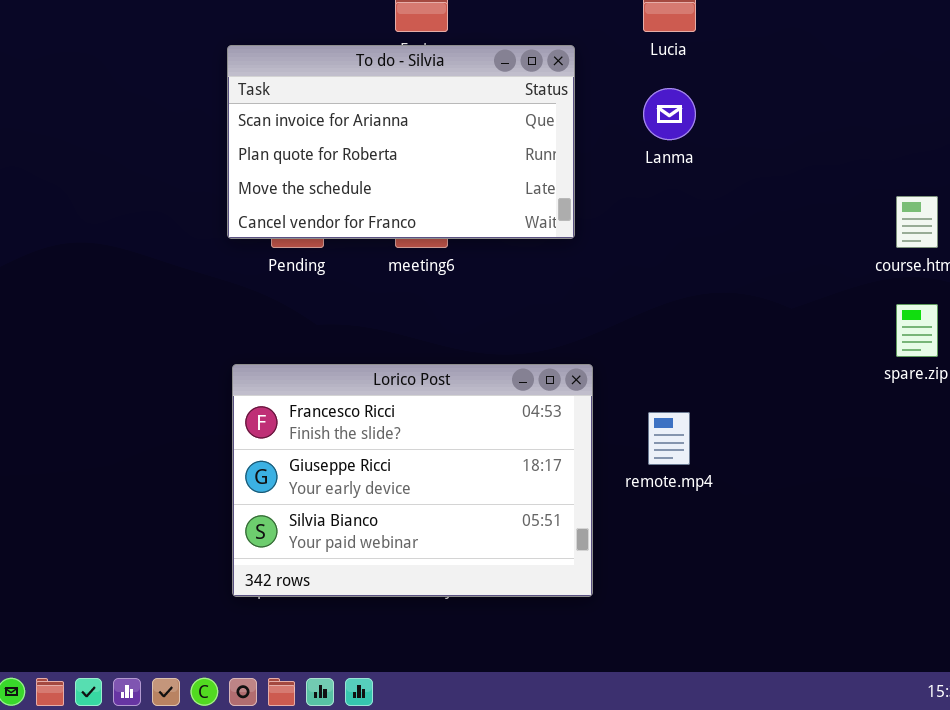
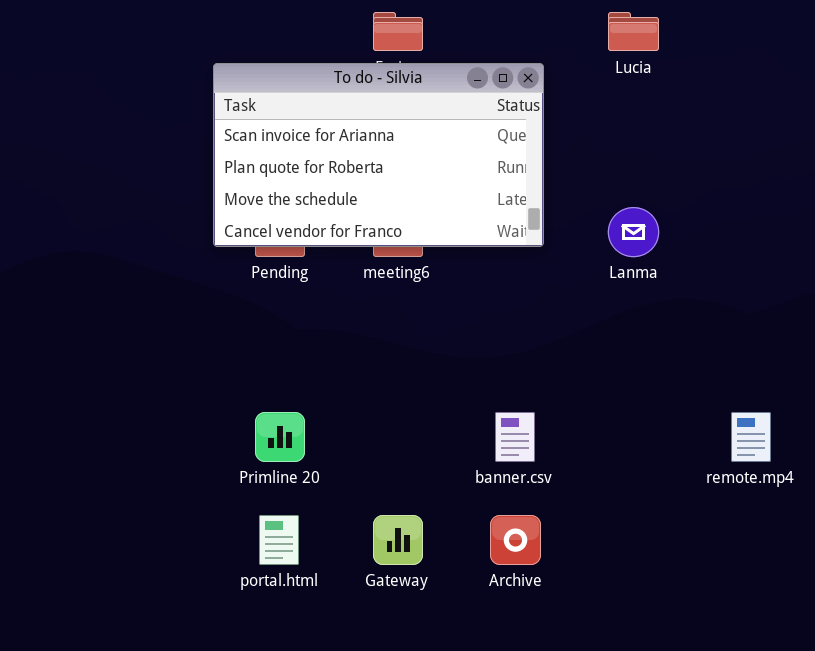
Lanma: [643,88,696,140] -> [608,207,659,257], moved
Lorico Post: [232,364,593,597] -> none, closed
remote.mp4: [648,412,690,465] -> [731,412,771,462], moved

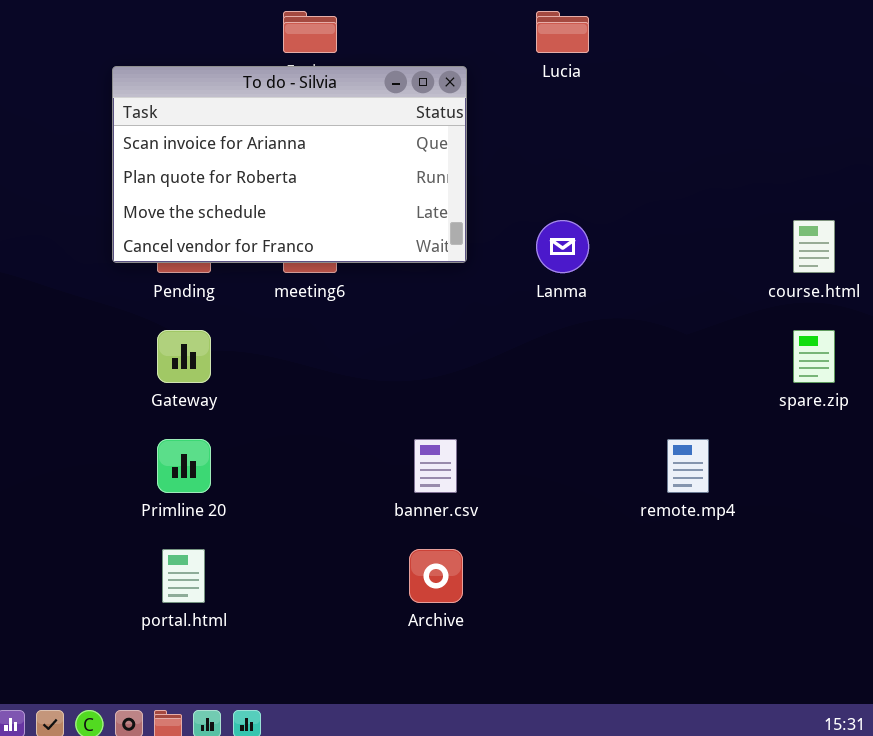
Gateway: [373,515,423,565] -> [157,330,211,383], moved

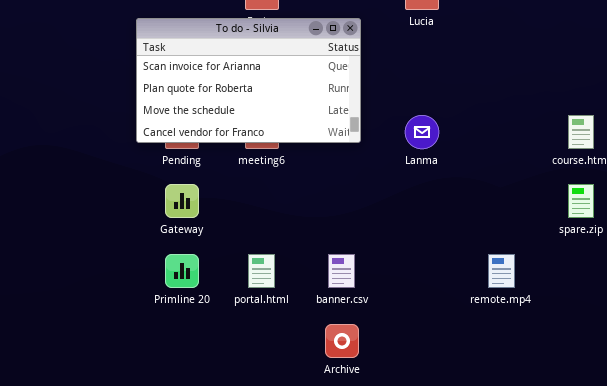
portal.html: [162,549,205,603] -> [248,254,275,288], moved

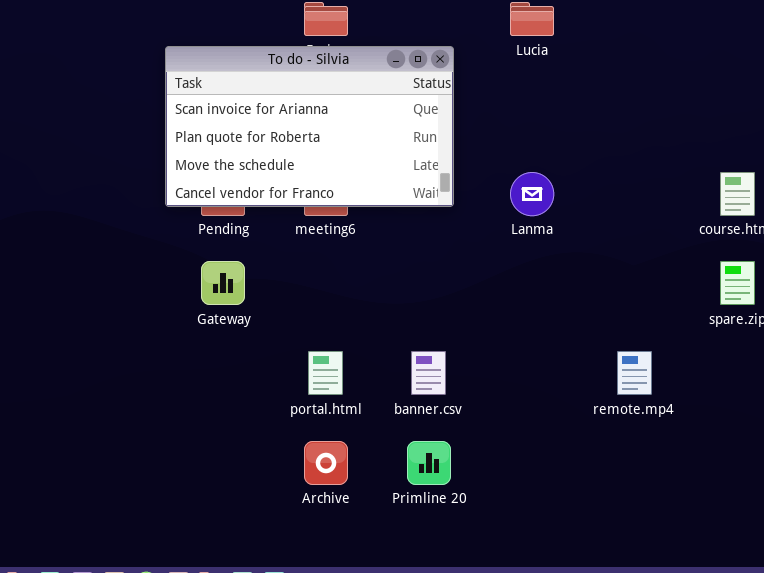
Primline 20: [165,254,199,288] -> [407,441,451,485], moved
Archive: [325,324,359,358] -> [304,441,348,485], moved

